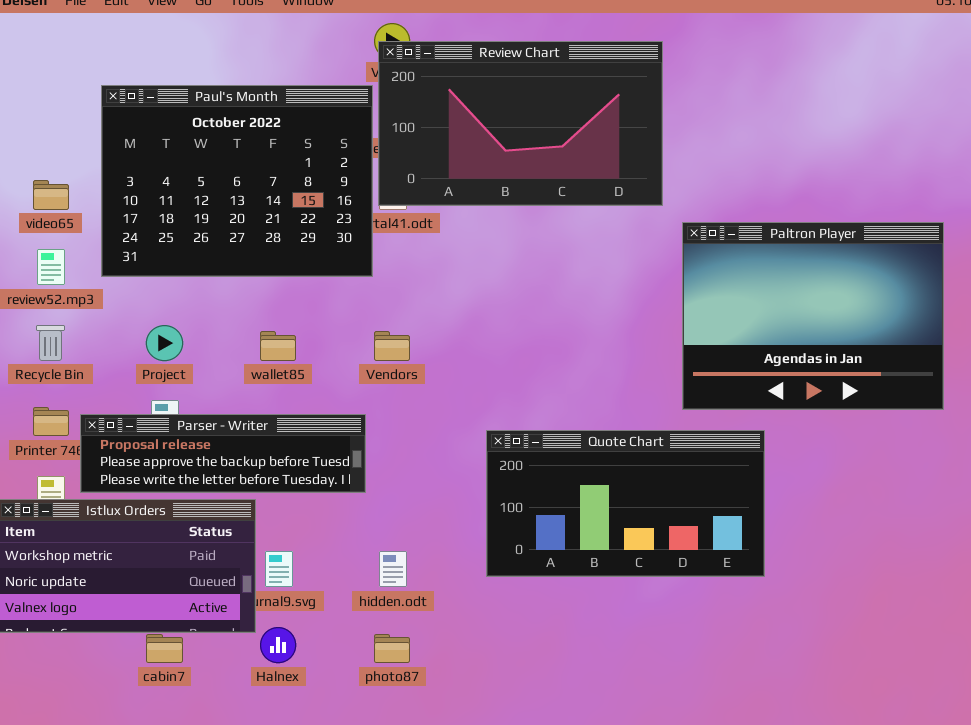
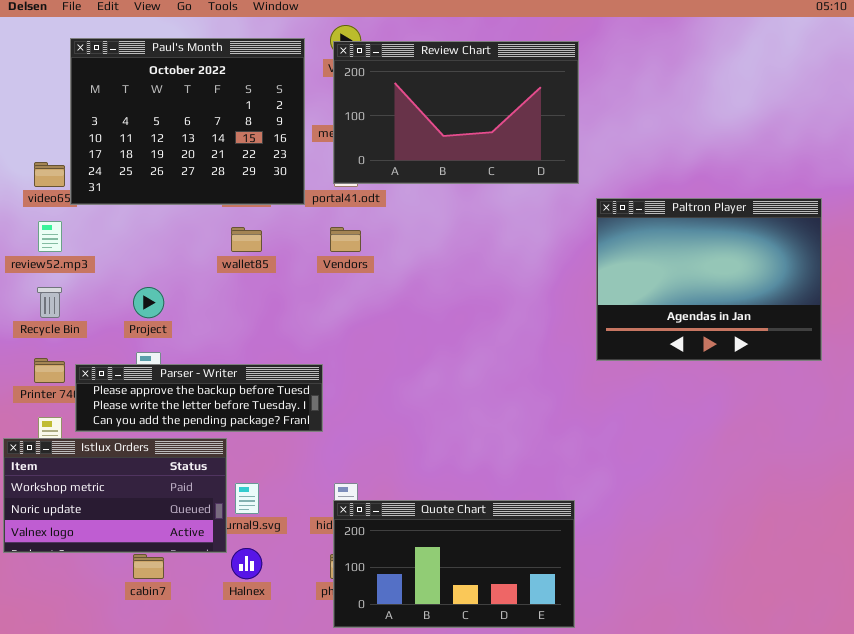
Paul's Month: [101,85,373,277] -> [70,38,305,205], moved
wallet85: [260,331,296,361] -> [231,227,262,252], moved
Vendors: [374,331,410,361] -> [330,227,361,252], moved
Parser - Writer: [80,414,366,493] -> [75,364,323,432], scrolled down 1 row
Quote Chart: [486,430,765,577] -> [333,500,575,628], moved

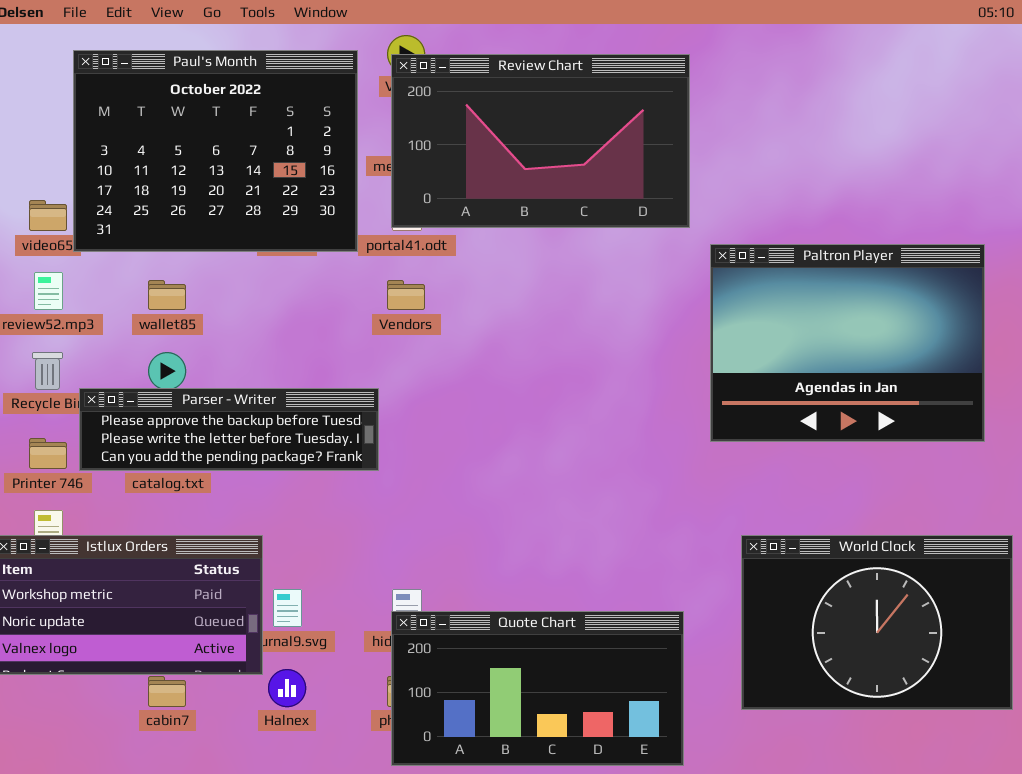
wallet85: [231,227,262,252] -> [148,280,186,310], moved
Parser - Writer: [75,364,323,432] -> [79,388,379,471], moved
World Clock: none -> [741,535,1013,710], opened

